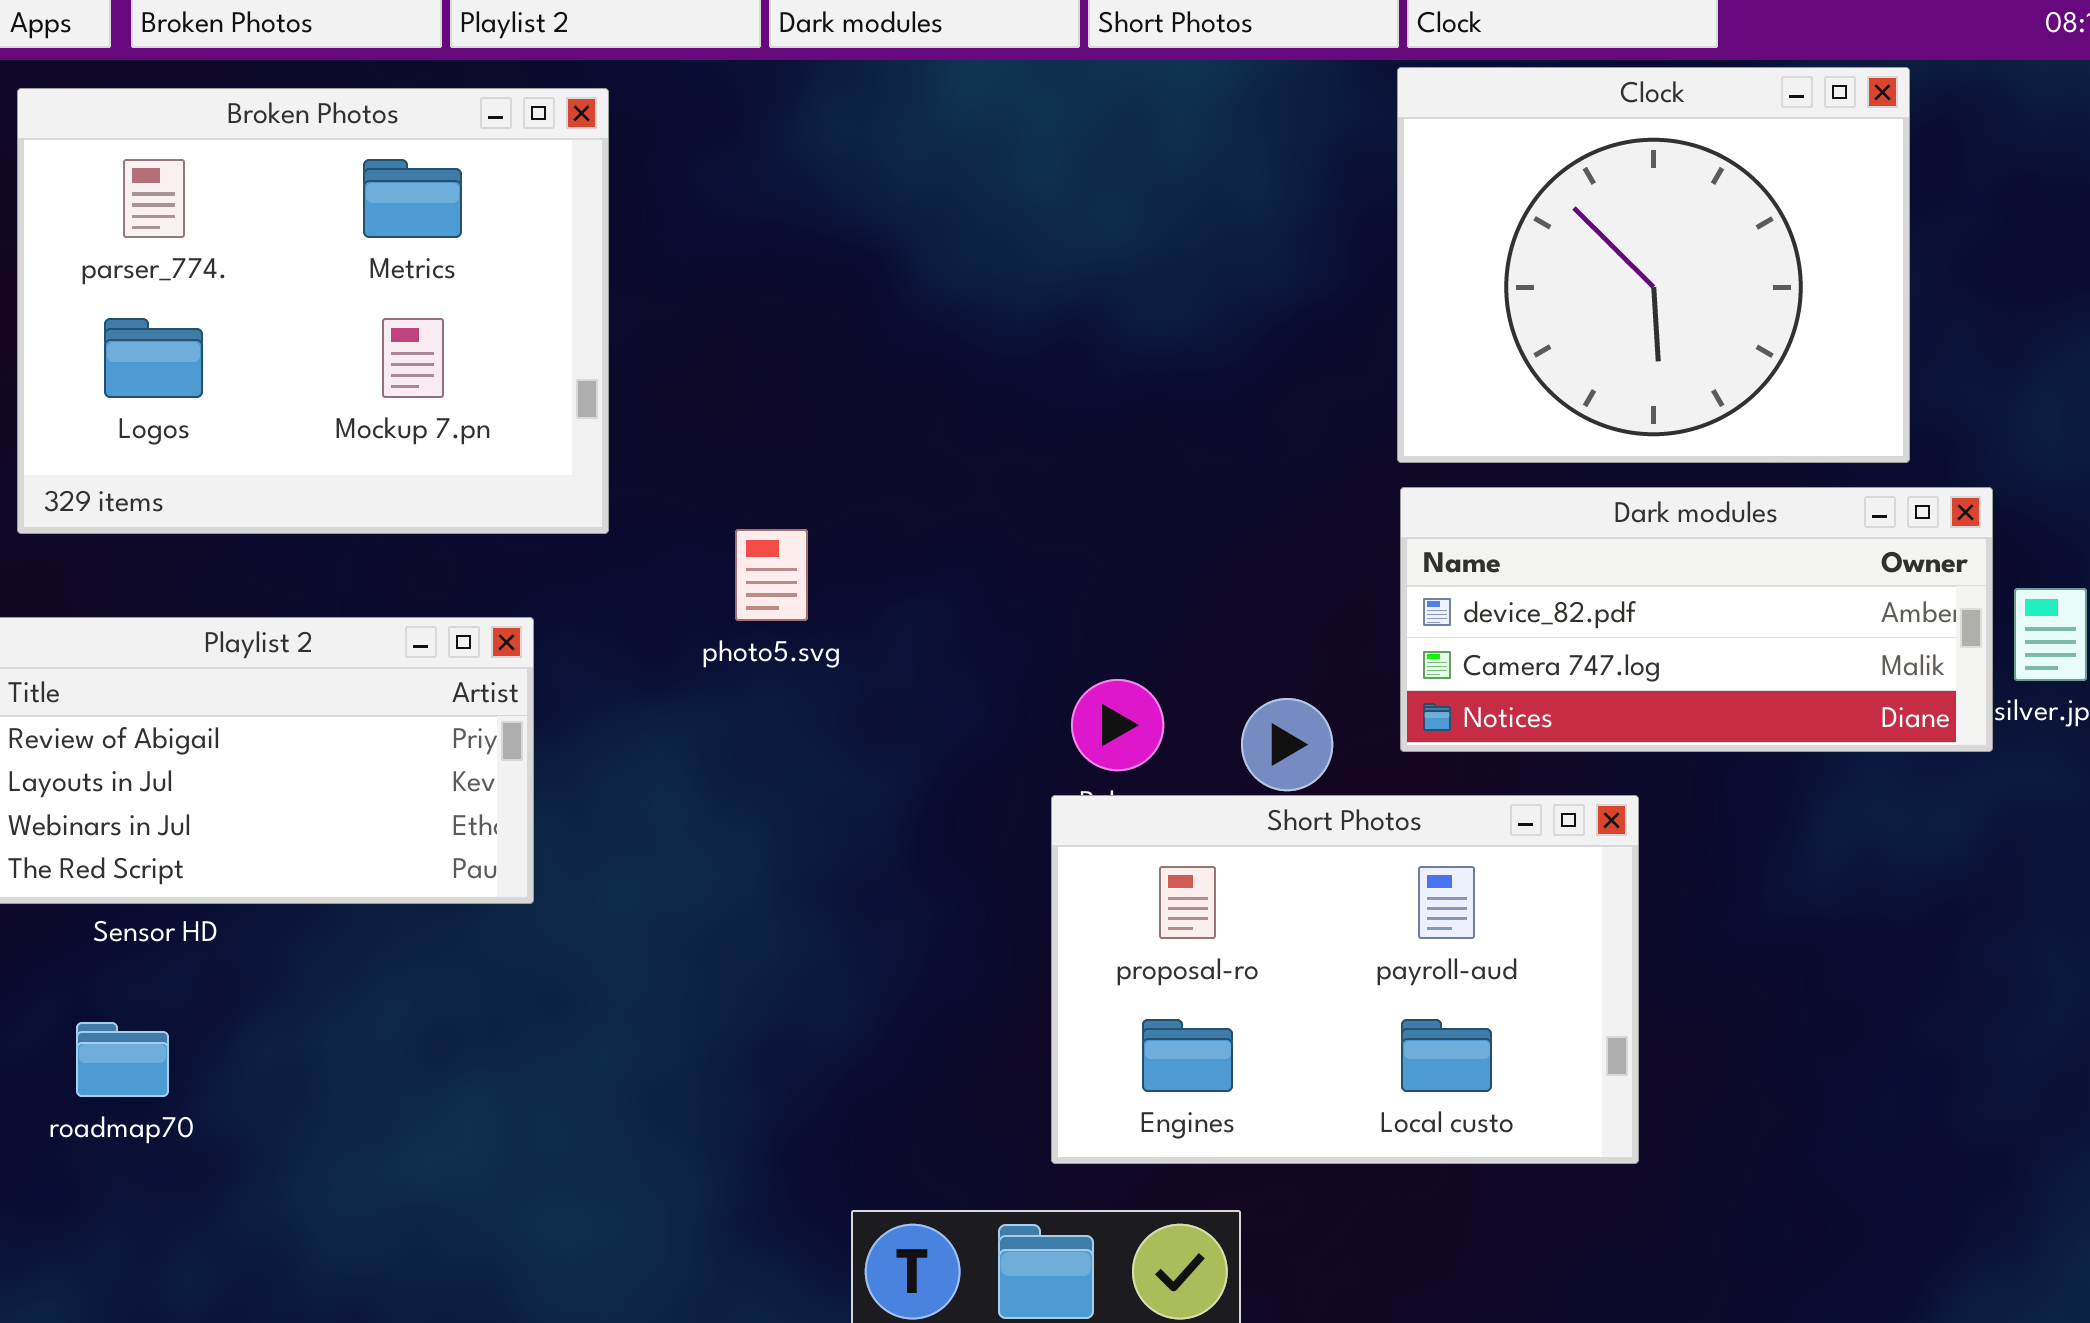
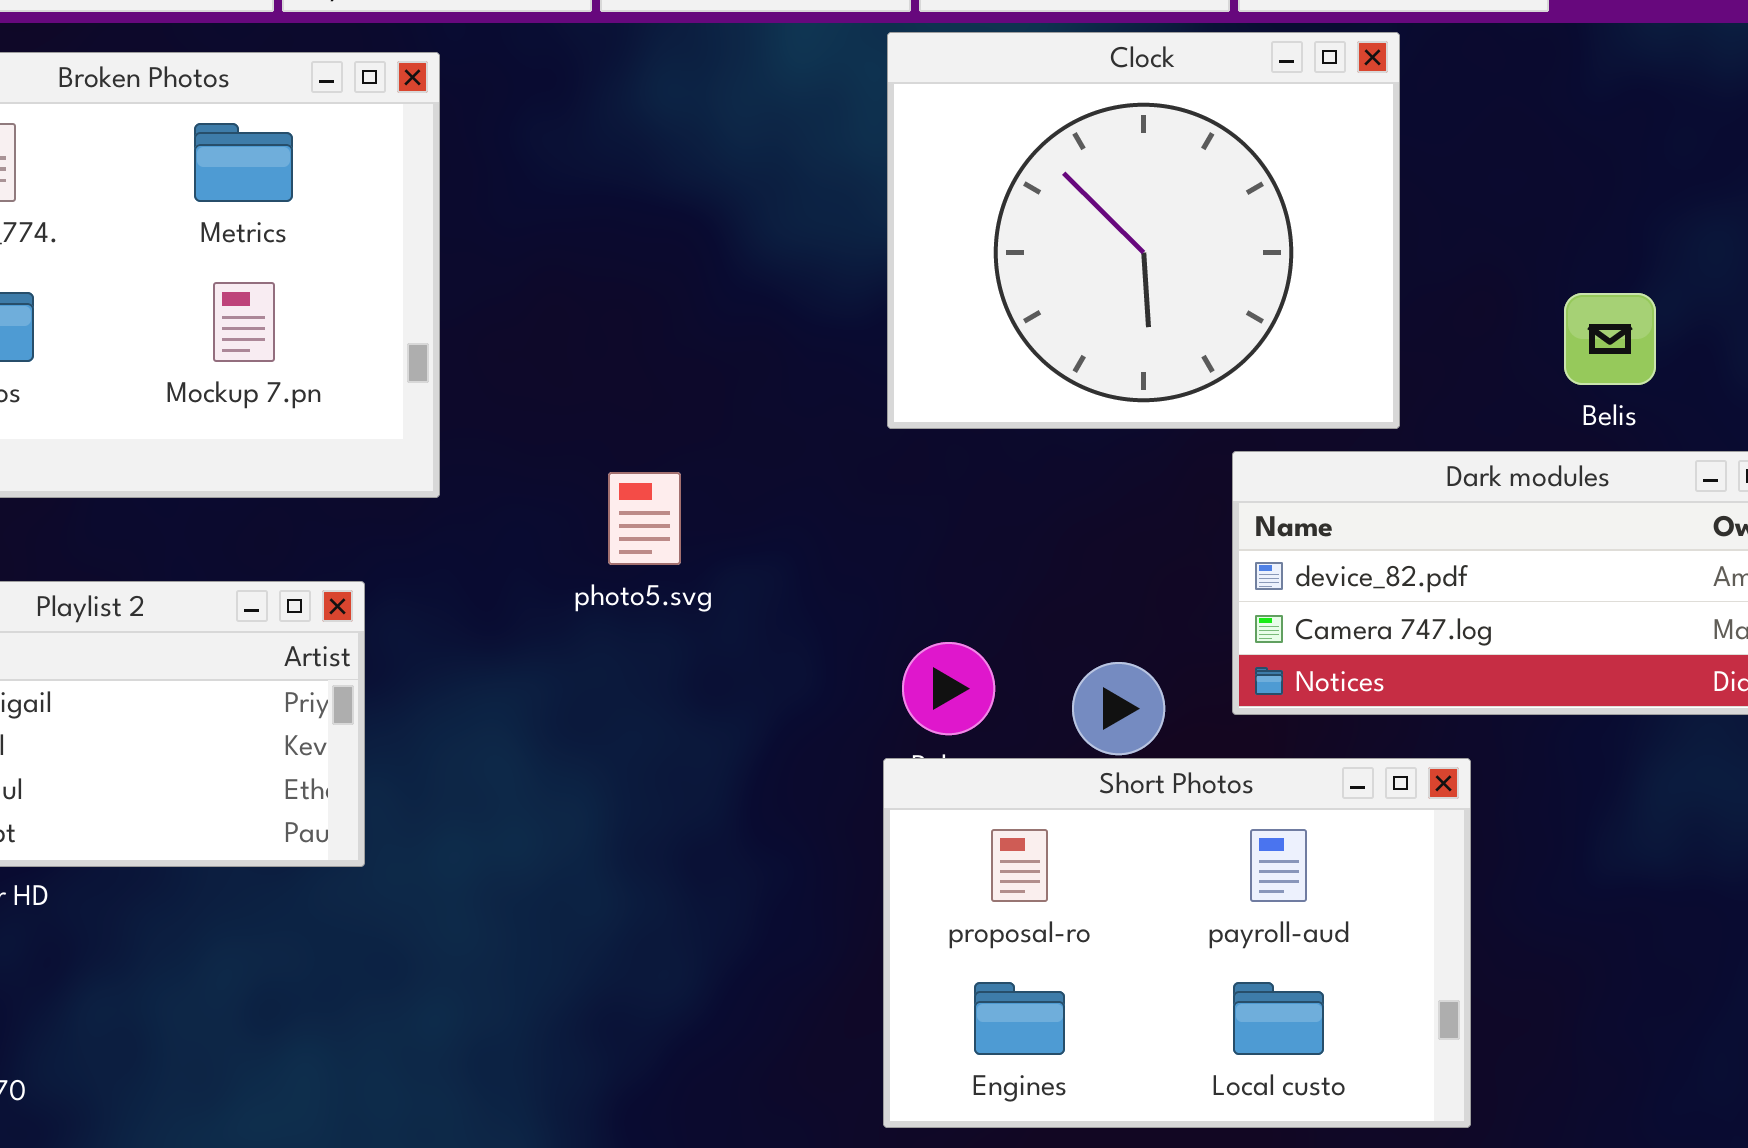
Clock: [1397,67,1910,463] -> [887,32,1400,429], moved
photo5.svg: [735,529,808,621] -> [608,472,681,565], moved

